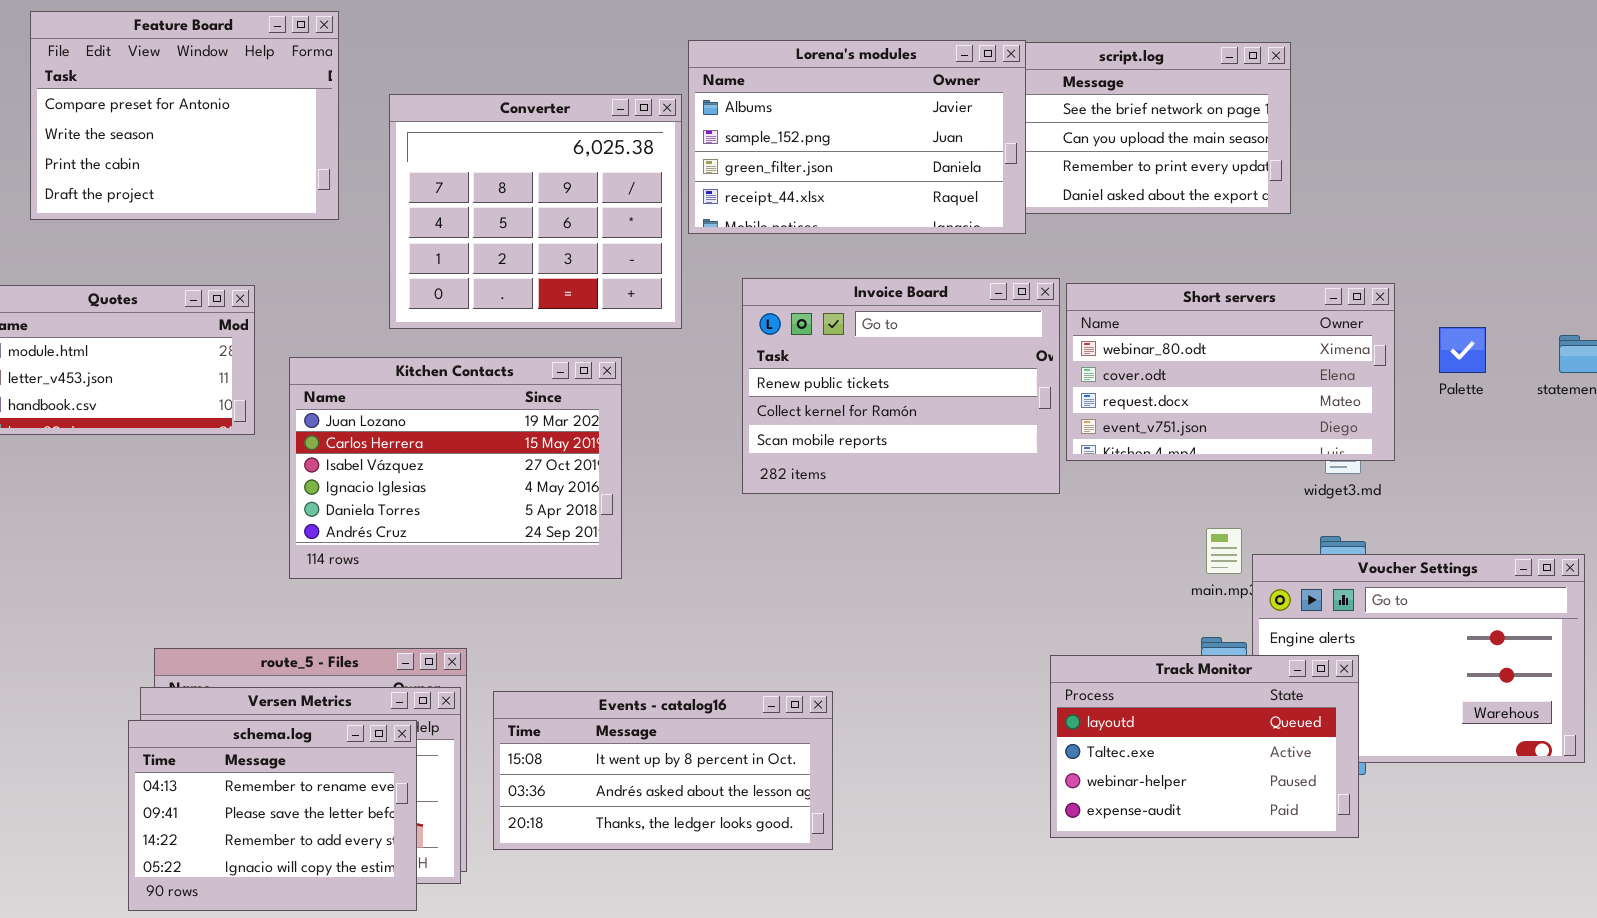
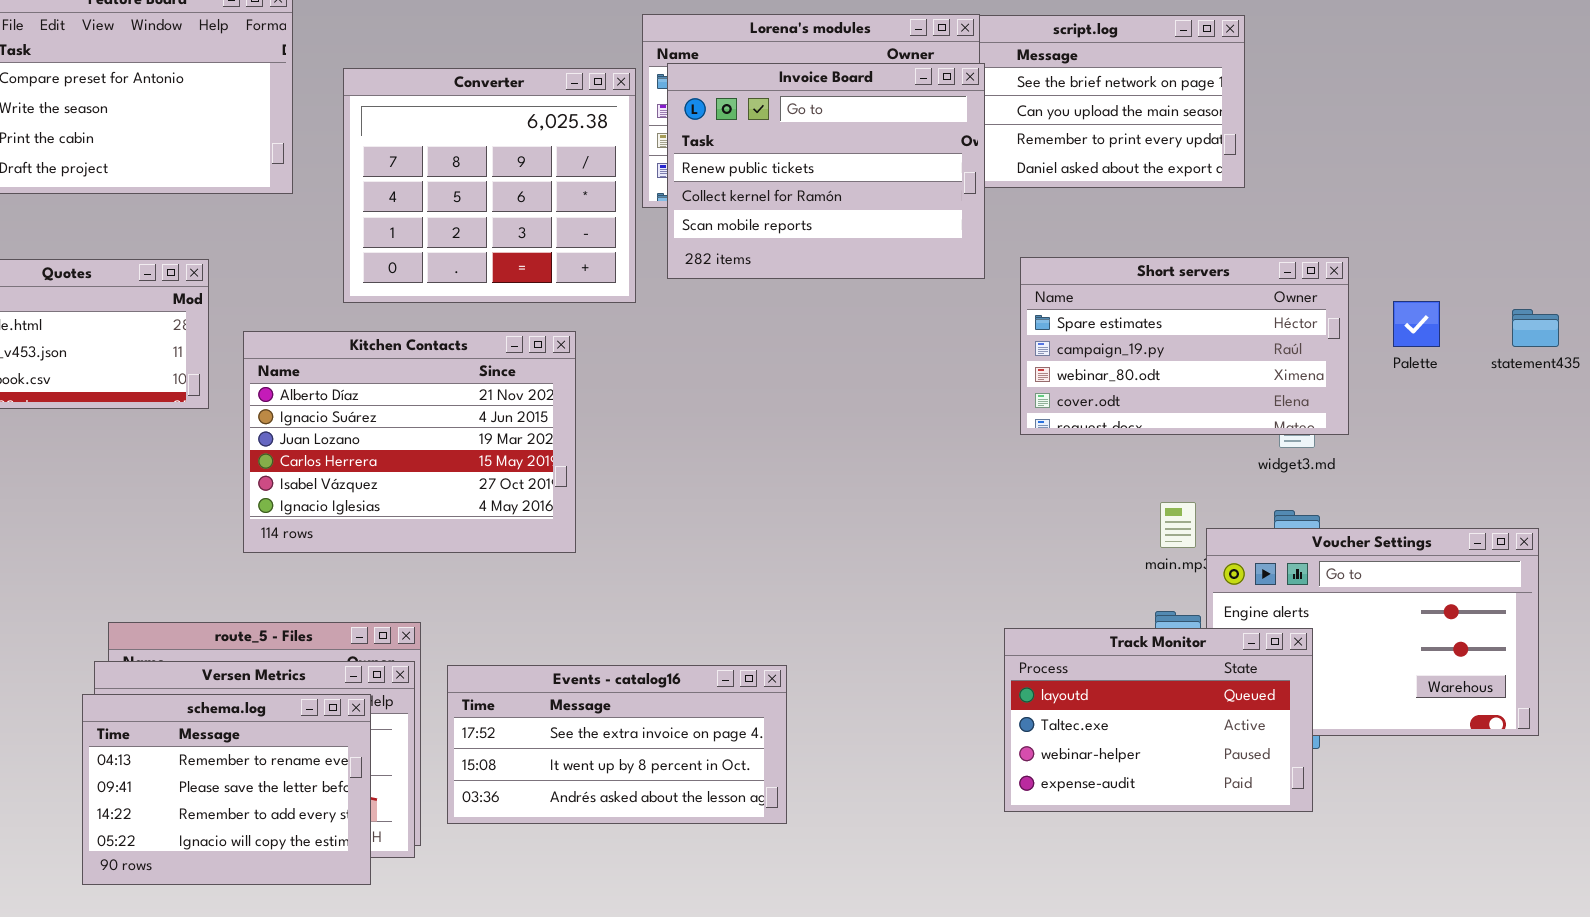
Invoice Board: [742,278,1060,494] -> [667,63,985,279], moved
Short servers: [1066,283,1395,461] -> [1020,257,1349,435], scrolled up 2 rows
Kitchen Contacts: [289,357,622,579] -> [243,331,576,553], scrolled up 2 rows
Events - catalog16: [493,691,833,850] -> [447,665,787,824], scrolled up 1 row

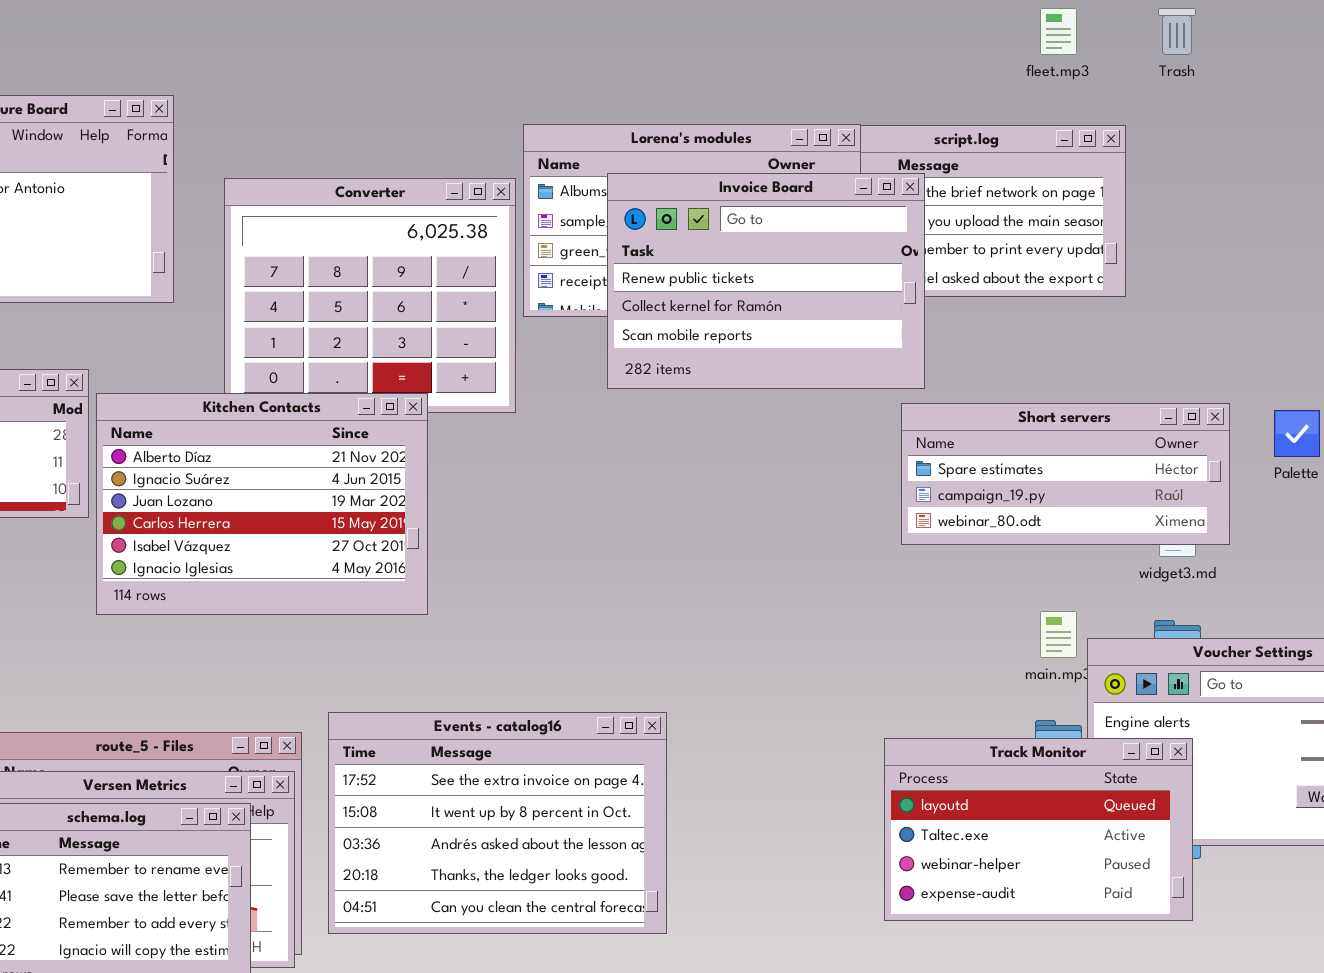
Invoice Board: [667,63,985,279] -> [607,173,925,389], moved
Short servers: [1020,257,1349,435] -> [901,403,1230,545], resized
Kitchen Contacts: [243,331,576,553] -> [96,393,428,615], moved
Events - catalog16: [447,665,787,824] -> [328,712,667,934], resized

